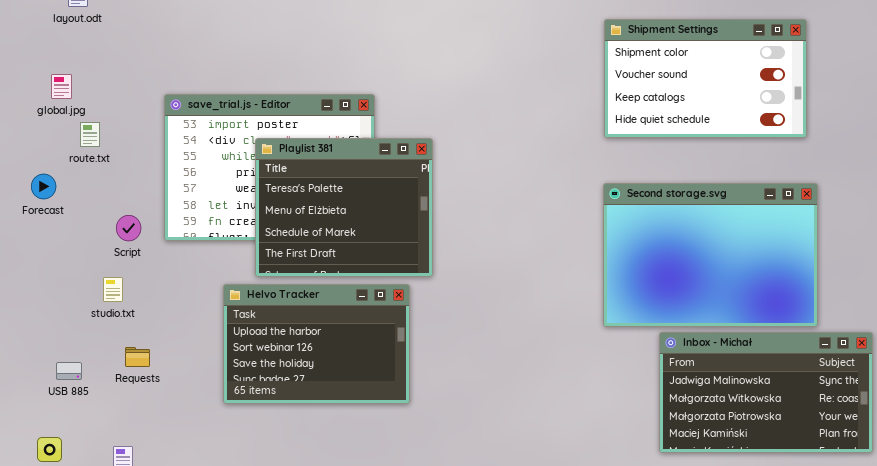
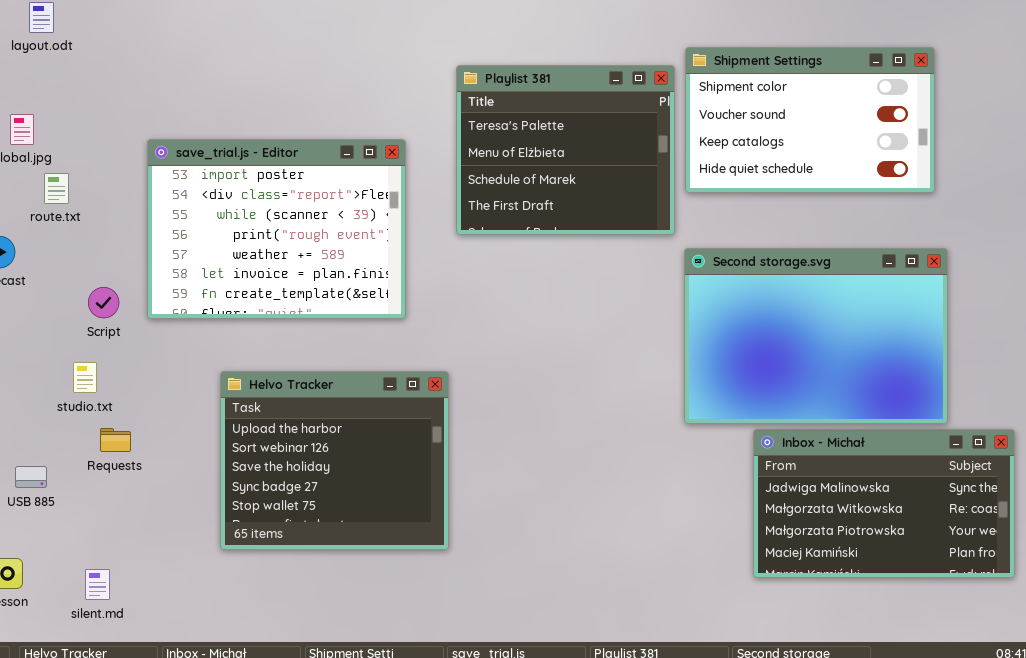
Playlist 381: [255,138,433,277] -> [456,65,675,235], moved
Helvo Tracker: [223,284,410,404] -> [220,371,449,550], resized
Requests: [125,347,150,367] -> [100,428,131,452], moved

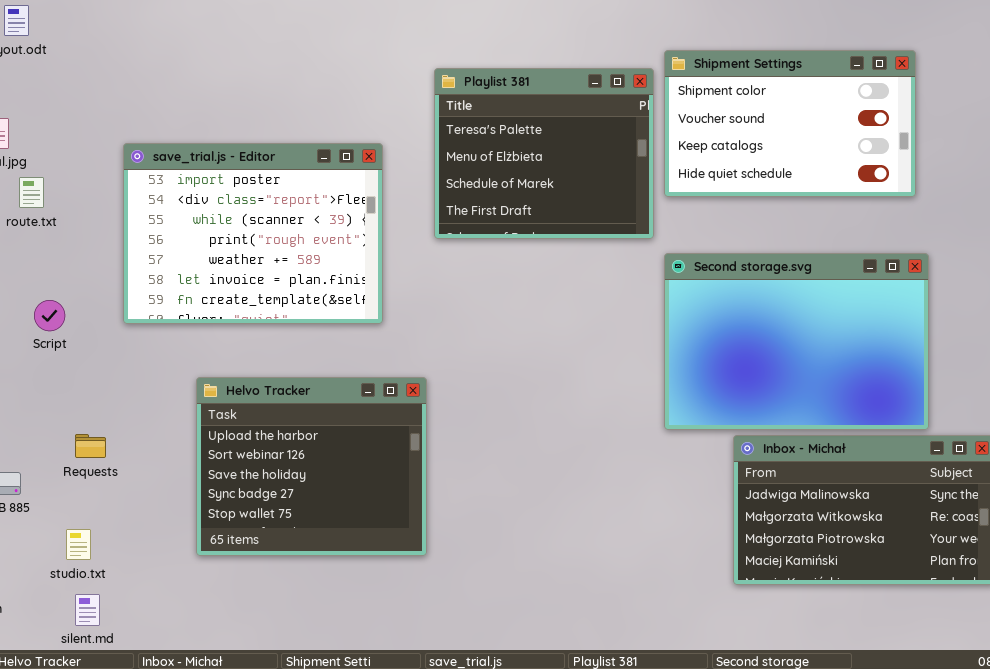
Script: [88,287,119,318] -> [34,300,65,331], moved
studio.txt: [73,362,97,393] -> [66,529,91,560], moved
silent.md: [85,569,110,600] -> [75,594,100,626], moved

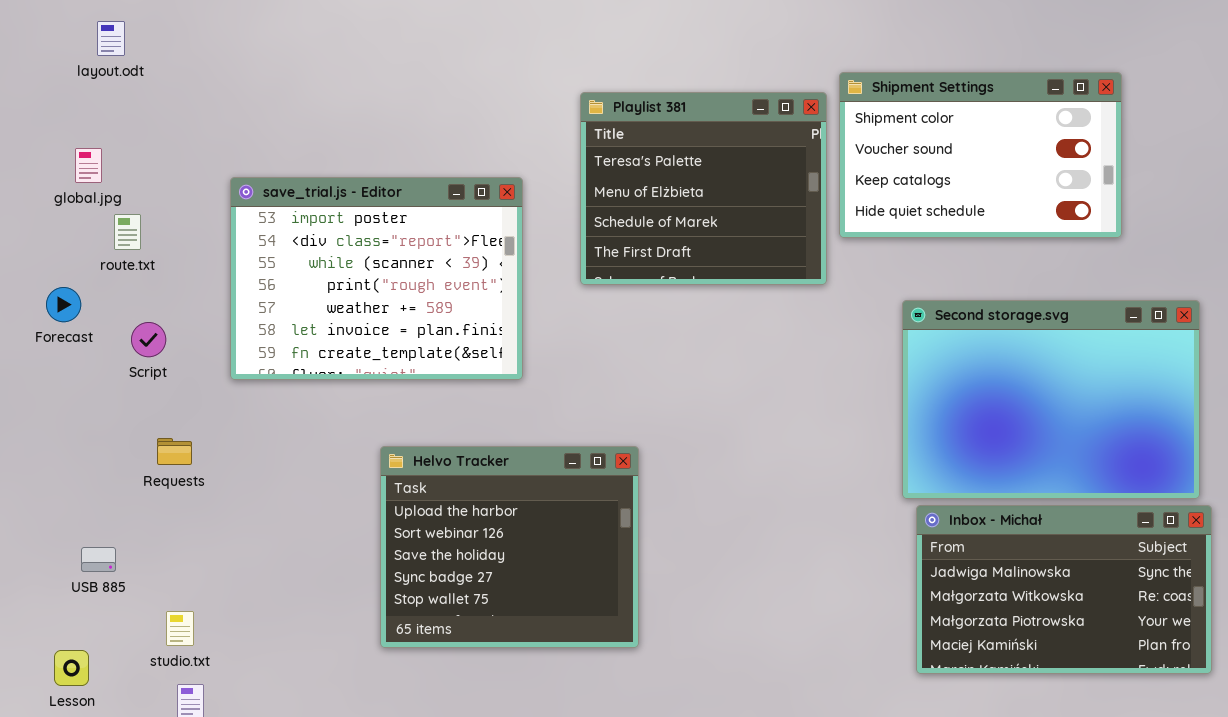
Second storage.svg: [664,253,929,430] -> [902,300,1200,499], moved
Script: [34,300,65,331] -> [131,322,166,357], moved
Helvo Tracker: [196,377,427,556] -> [380,446,639,648], moved
Requests: [75,434,106,458] -> [157,438,192,465], moved

